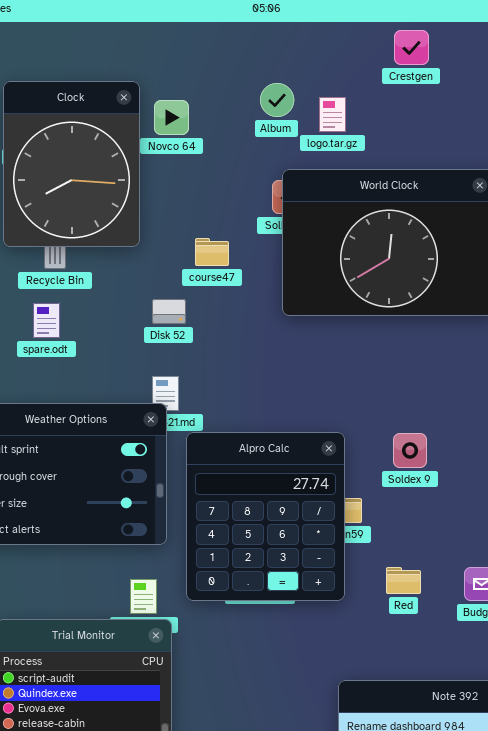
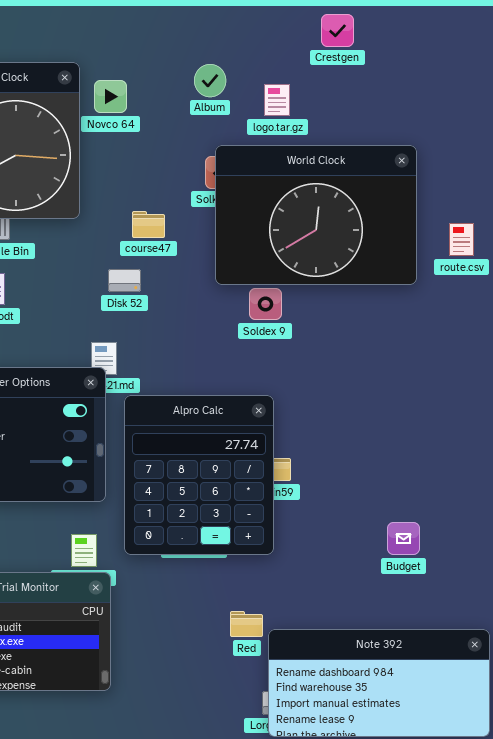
logo.tar.gz: [319,97,346,132] -> [264,84,290,116], moved
Disk 52: [152,299,186,324] -> [108,269,141,292], moved
Soldex 9: [393,433,427,468] -> [249,288,282,320], moved
Red: [386,567,421,594] -> [230,611,263,637], moved

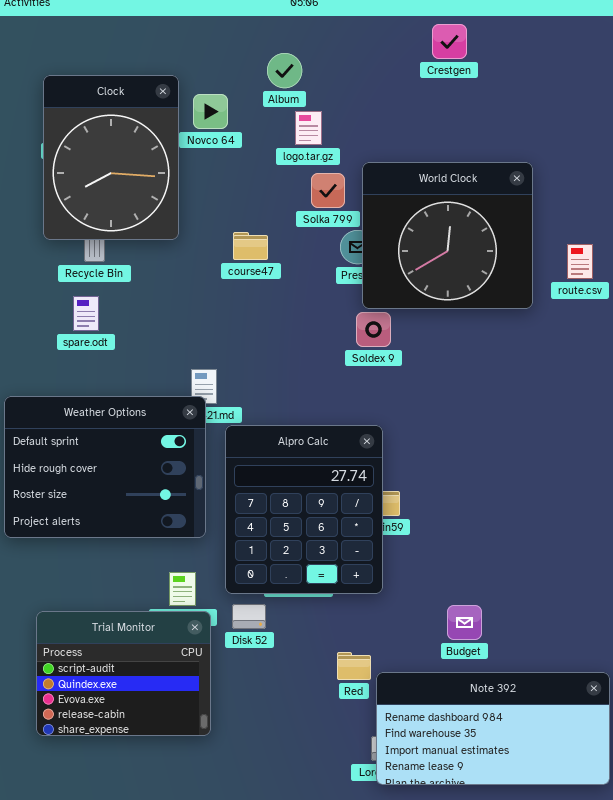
Album: [194,64,226,97] -> [267,53,302,88], moved
logo.tar.gz: [264,84,290,116] -> [295,111,322,145], moved
World Clock: [215,145,417,285] -> [362,162,533,309], resized
Disk 52: [108,269,141,292] -> [232,604,266,629], moved
Budget: [387,522,420,555] -> [447,605,482,640], moved

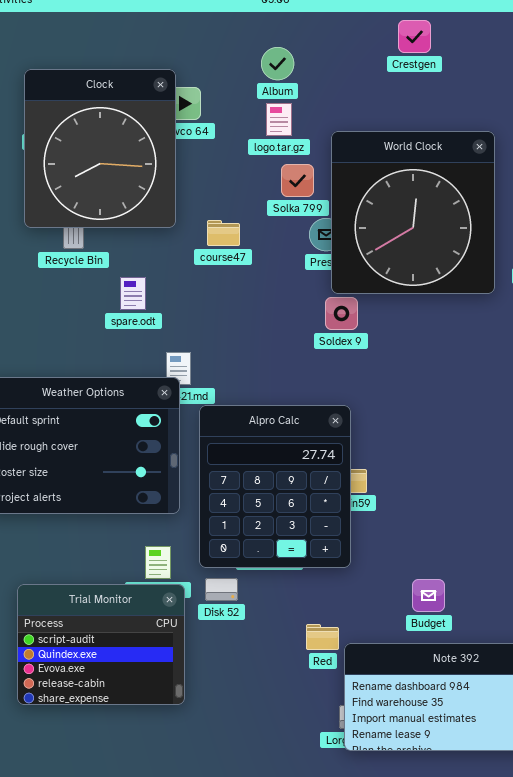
Album: [267,53,302,88] -> [261,47,294,80], moved
Clock: [43,75,179,240] -> [24,69,176,228], resized
World Clock: [362,162,533,309] -> [331,131,495,294], resized
spare.odt: [73,296,99,331] -> [120,277,146,310], moved

